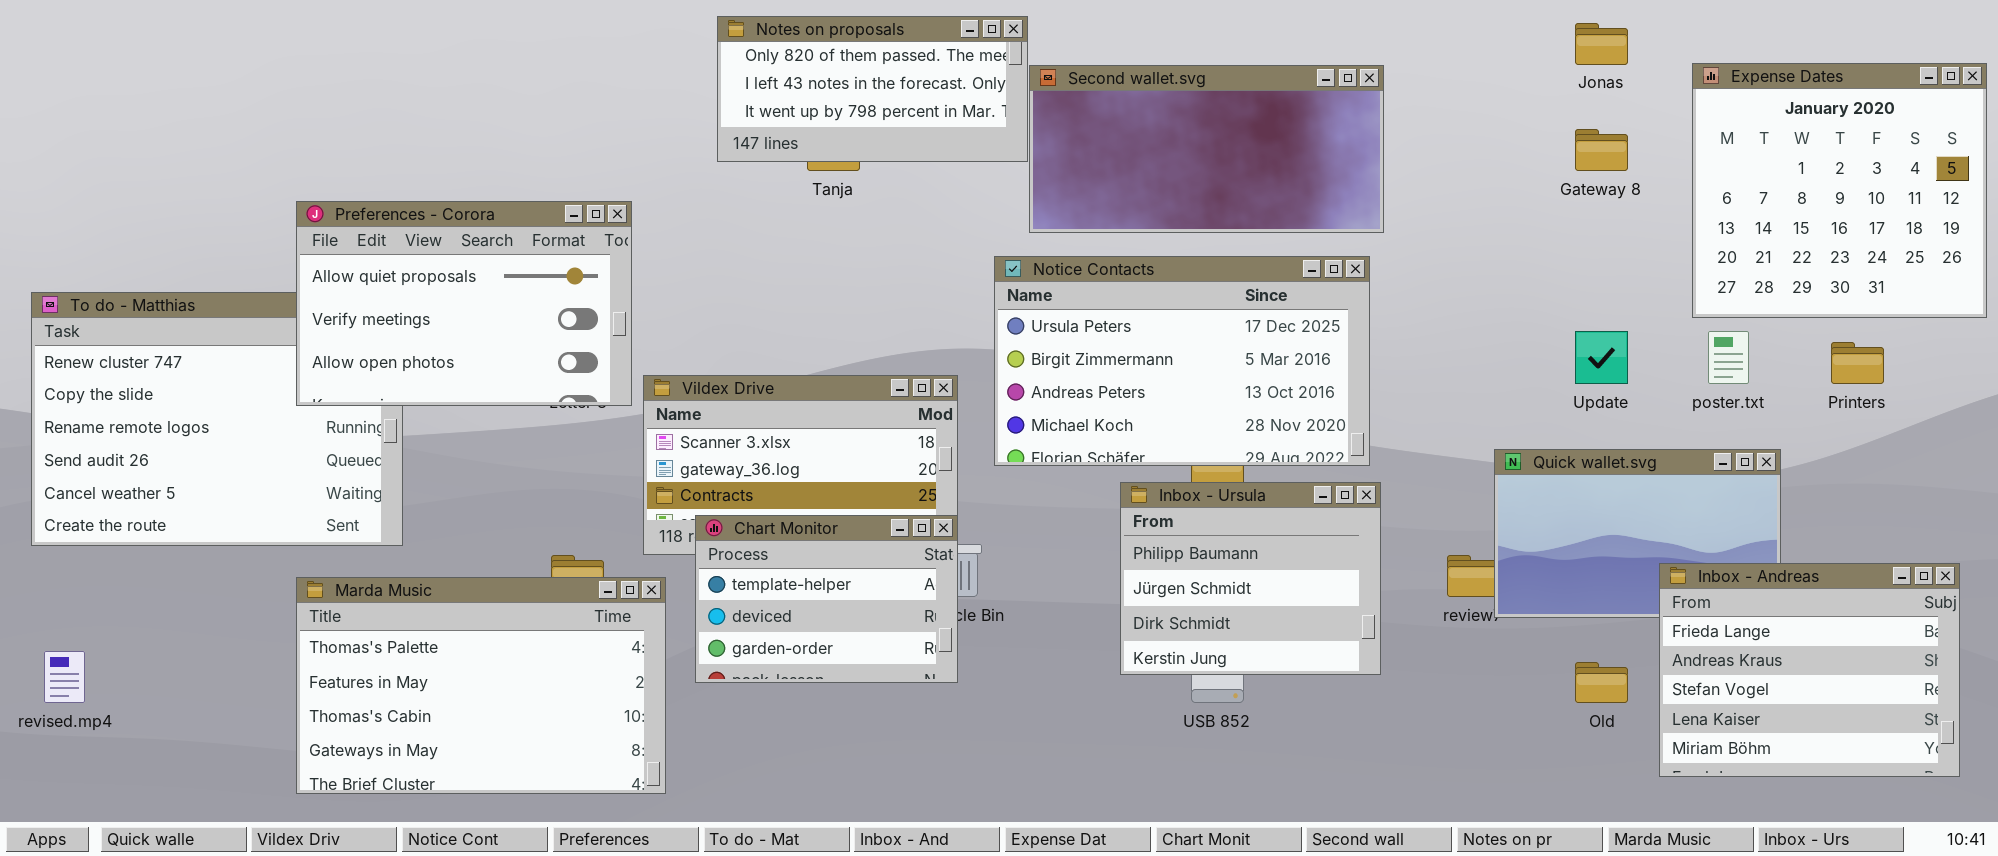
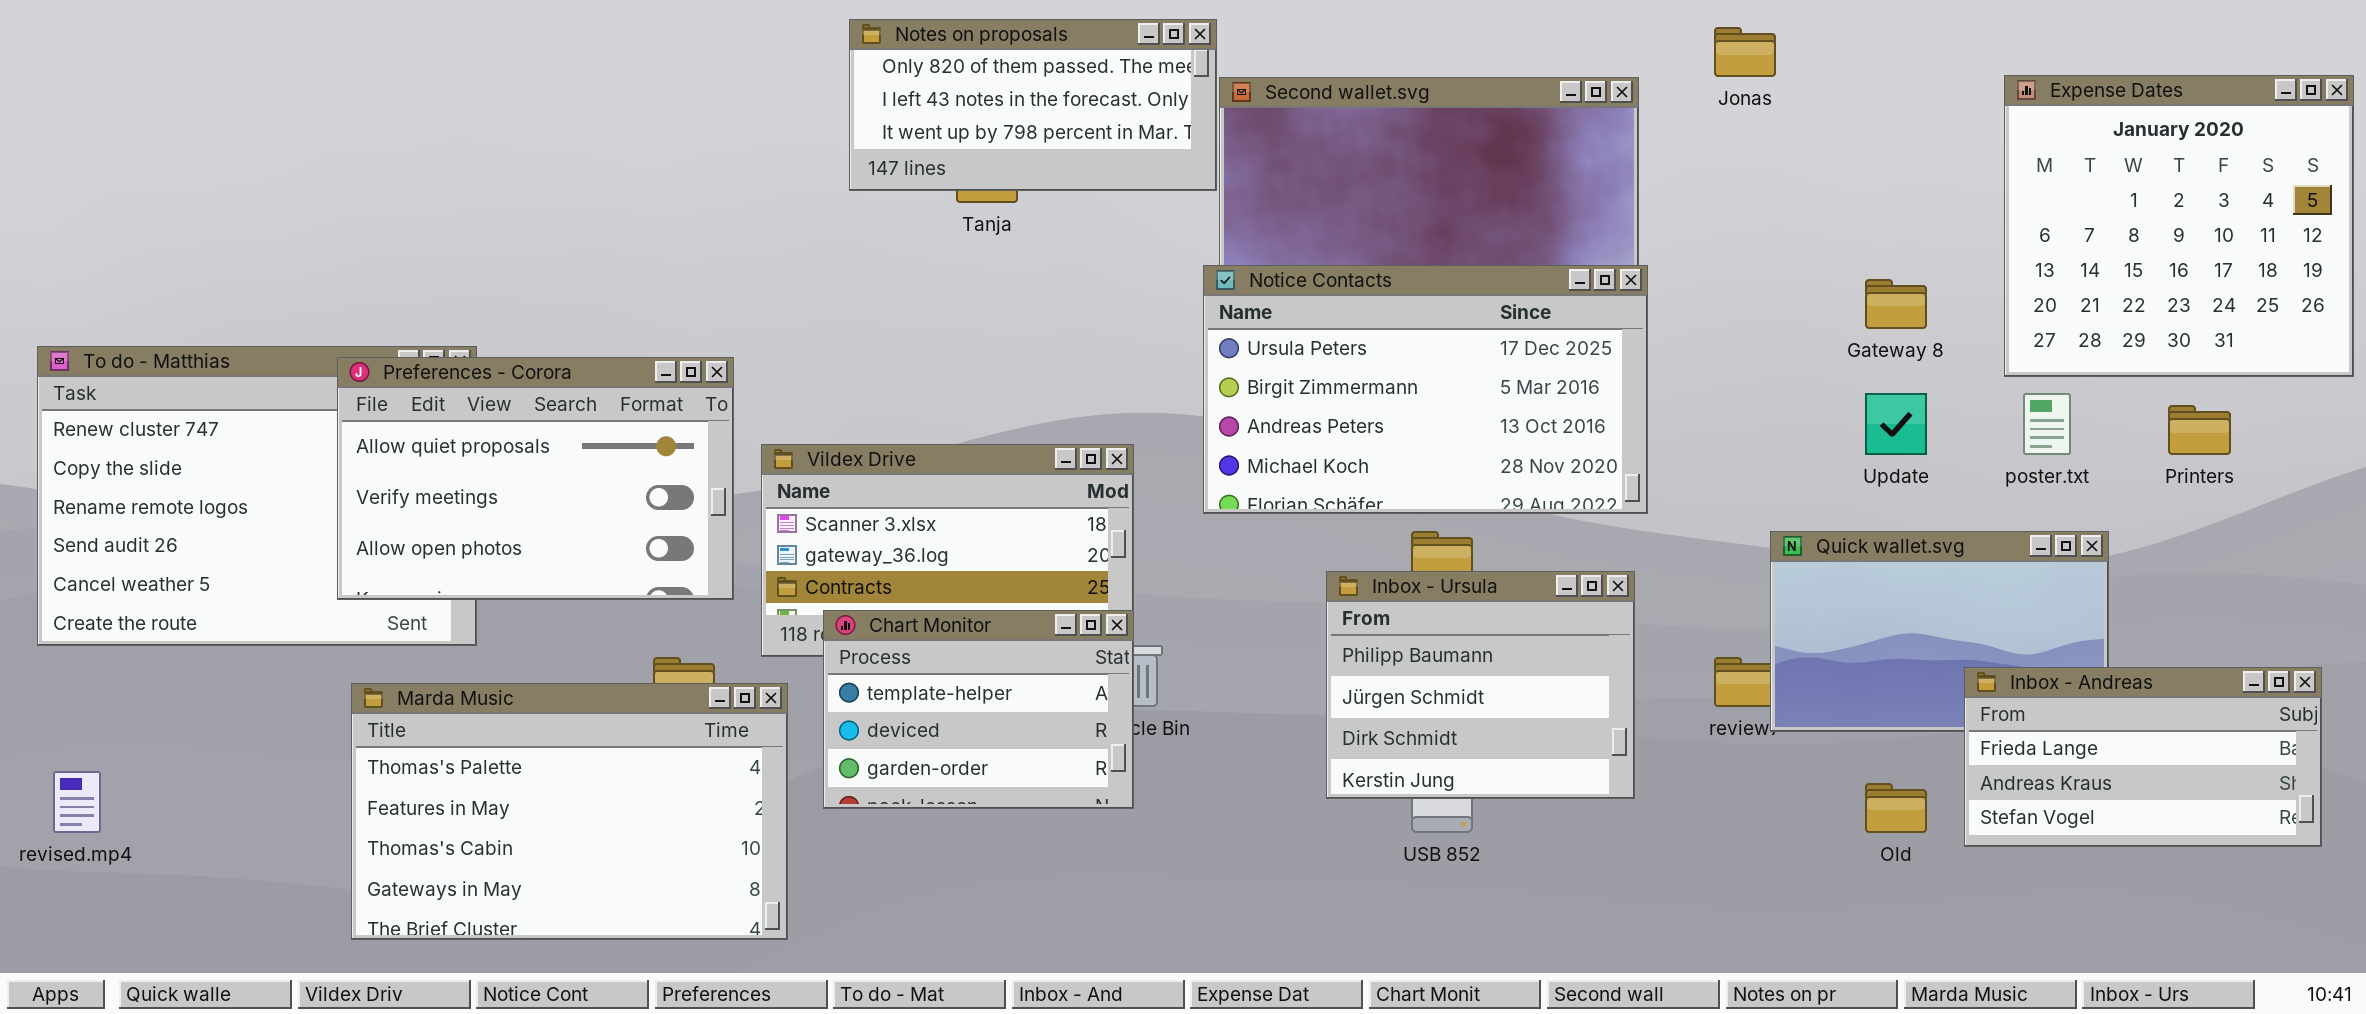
Jonas: [1575,23,1628,65] -> [1714,27,1776,77], moved
Gateway 8: [1575,129,1628,171] -> [1865,279,1927,329], moved
Preferences - Corora: [296,201,632,406] -> [337,357,734,600], moved
Notice Contacts: [994,256,1370,466] -> [1203,265,1648,514], moved
Inbox - Andreas: [1659,563,1960,777] -> [1964,667,2322,847], resized

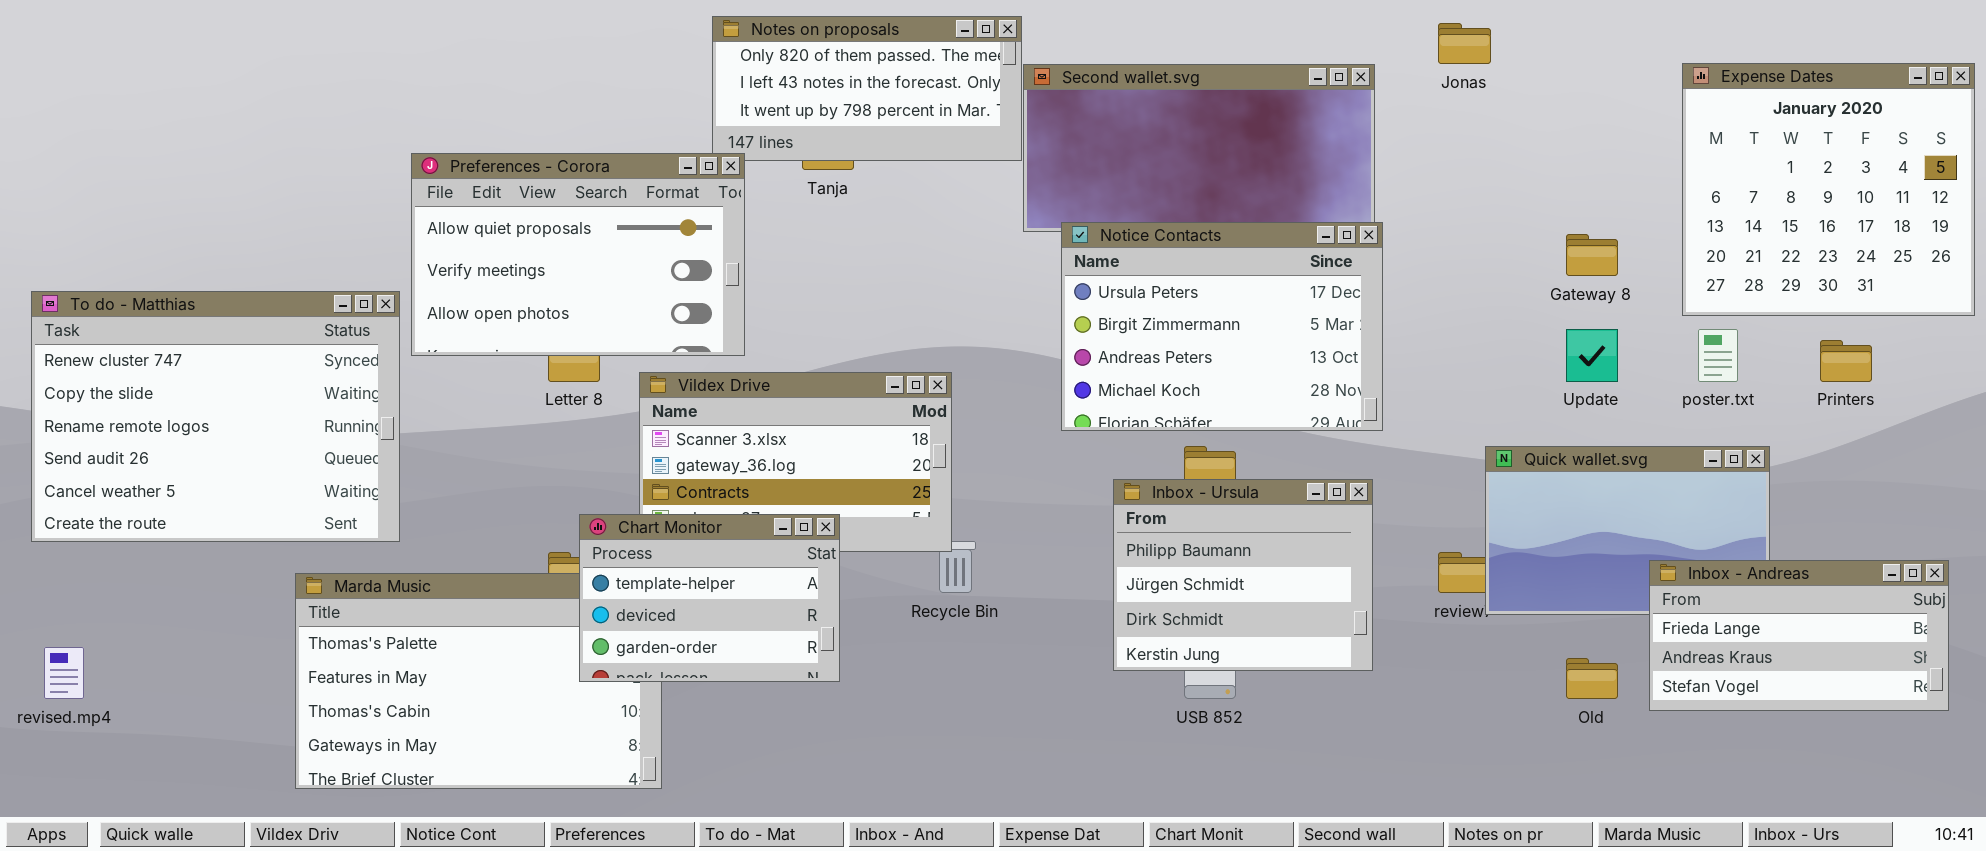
Notice Contacts: [1203,265,1648,514] -> [1061,222,1383,431], resized
Preferences - Corora: [337,357,734,600] -> [411,153,745,356], moved
Chart Monitor: [823,610,1134,809] -> [579,514,840,682], moved

